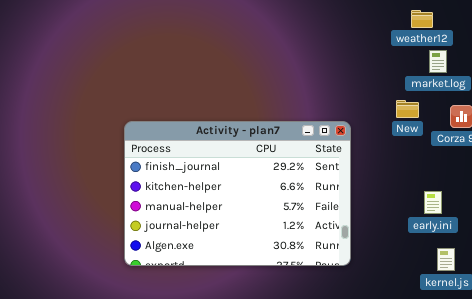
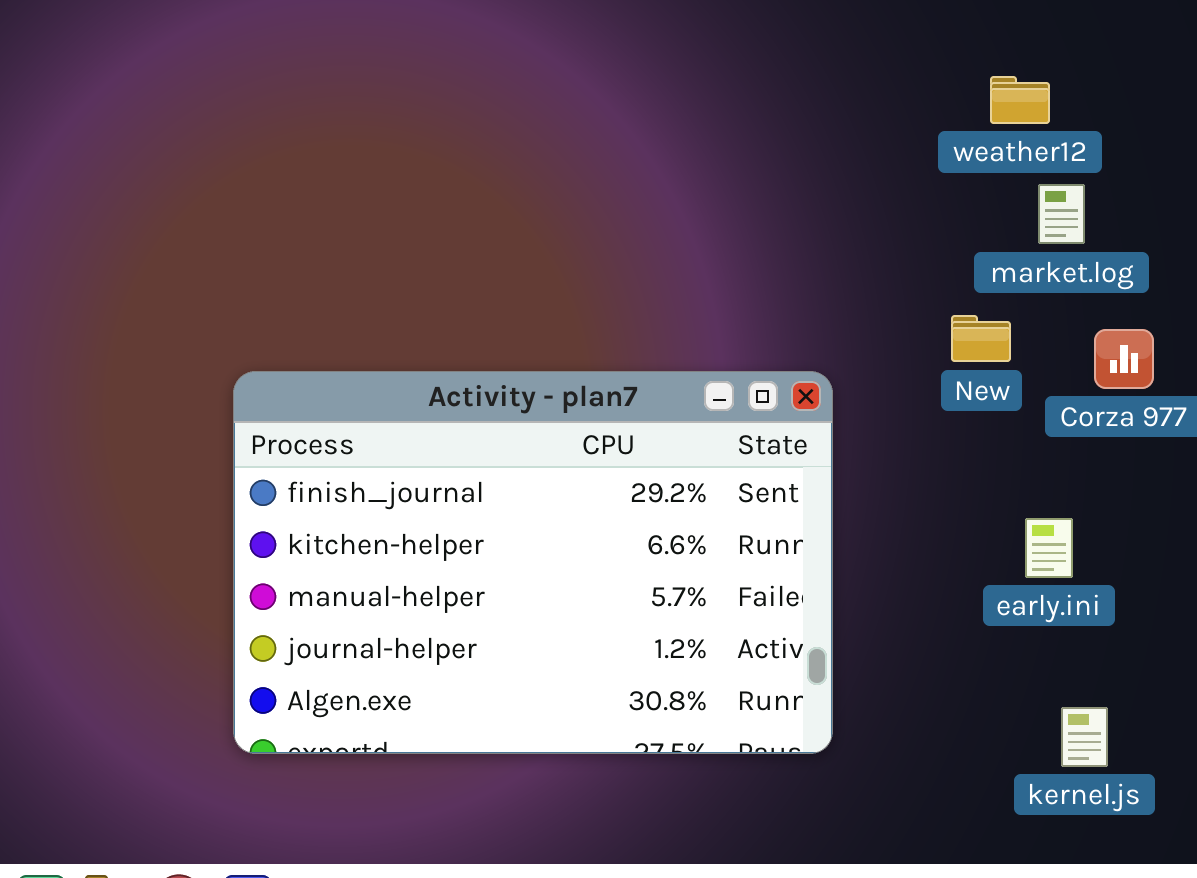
early.ini: [424,191,442,214] -> [1025,518,1073,578], moved

